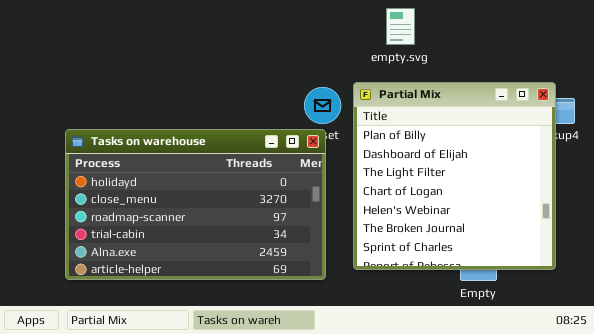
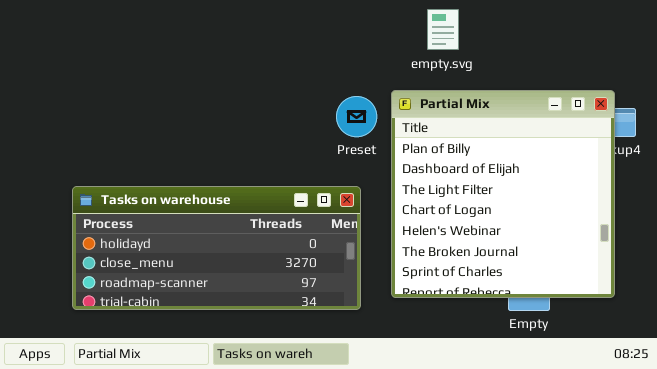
Tasks on warehouse: [65,129,326,280] -> [72,186,361,310], resized

